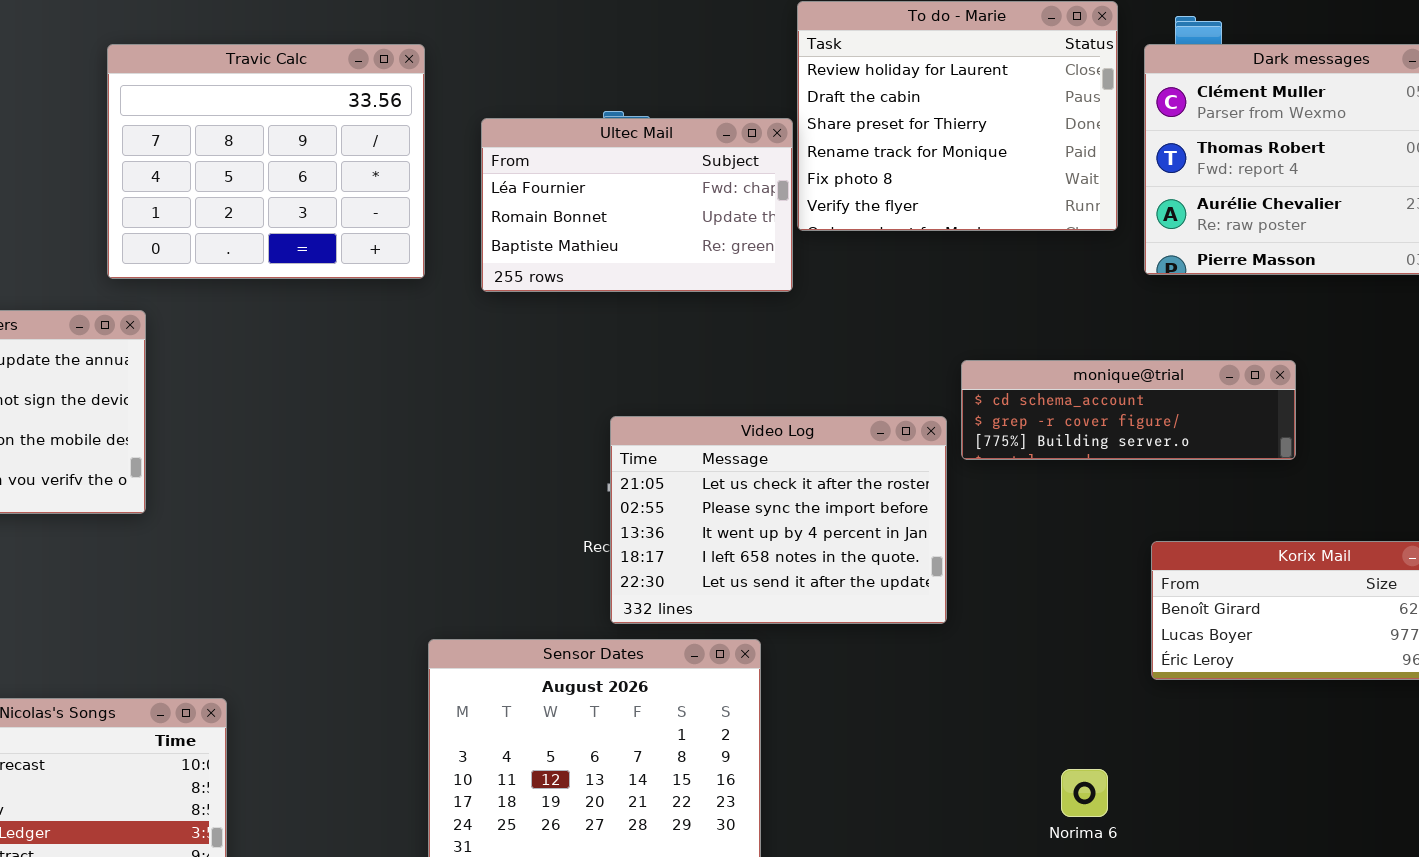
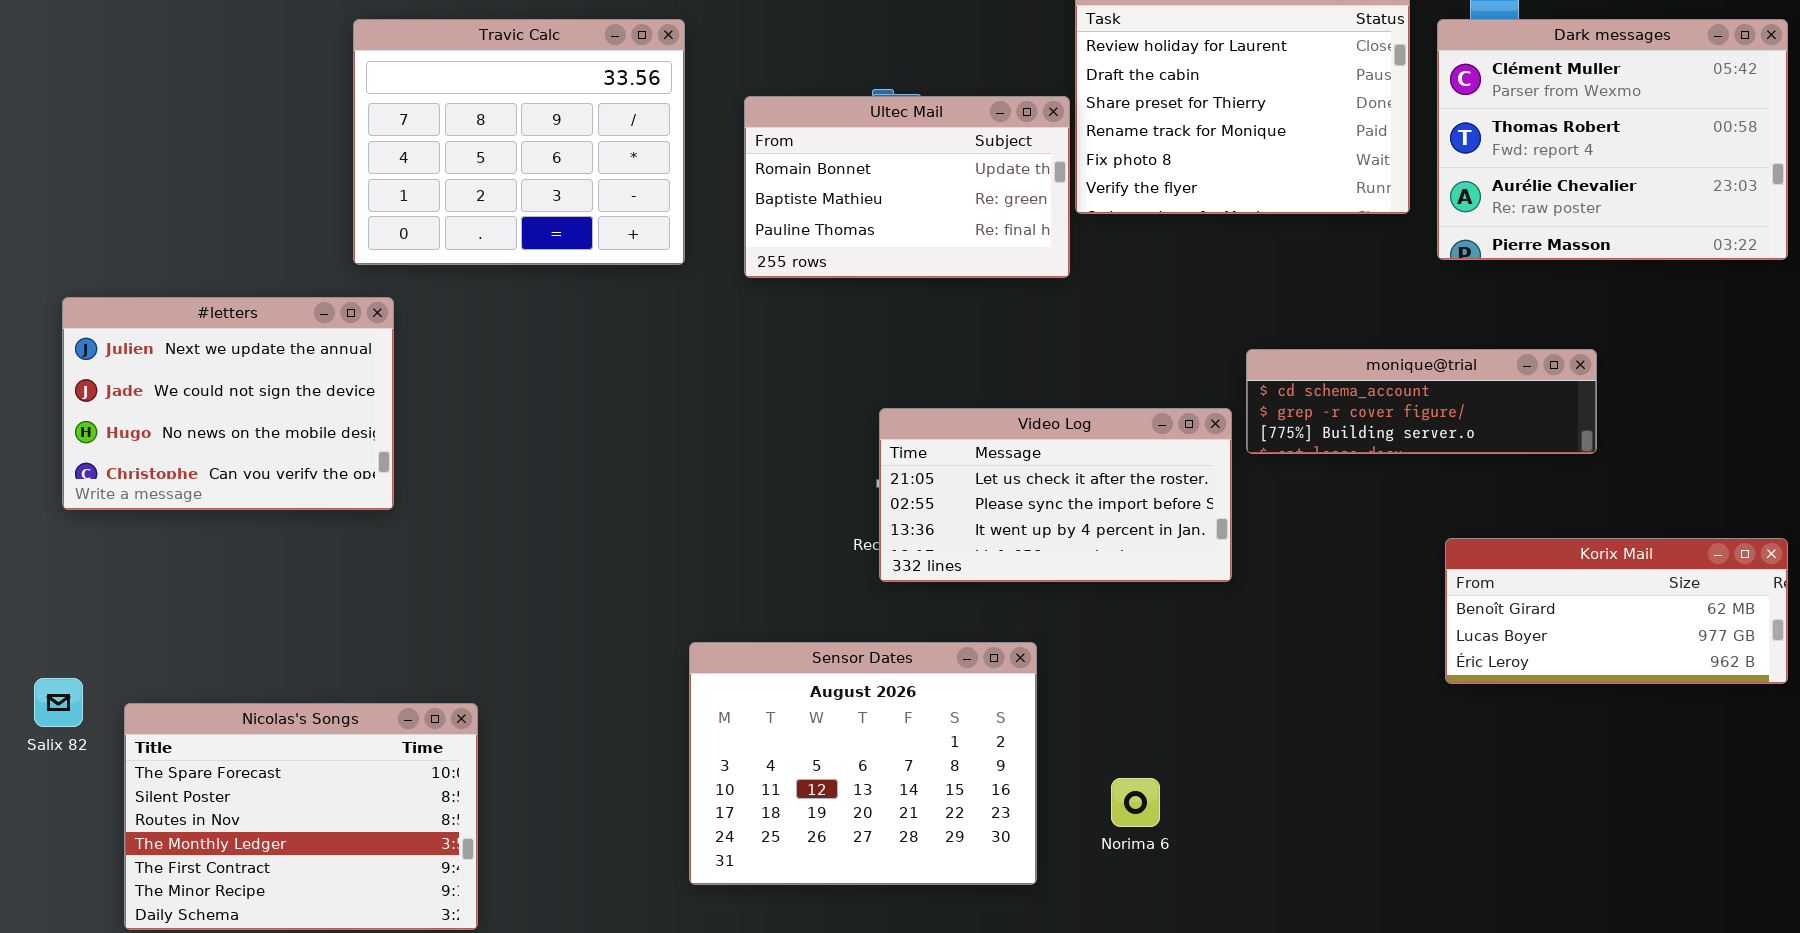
Ultec Mail: [481,118,793,292] -> [744,96,1070,278], scrolled down 1 row
Video Log: [610,416,947,624] -> [879,408,1232,582], resized
Norima 6: [1061,769,1108,817] -> [1111,778,1160,827], moved

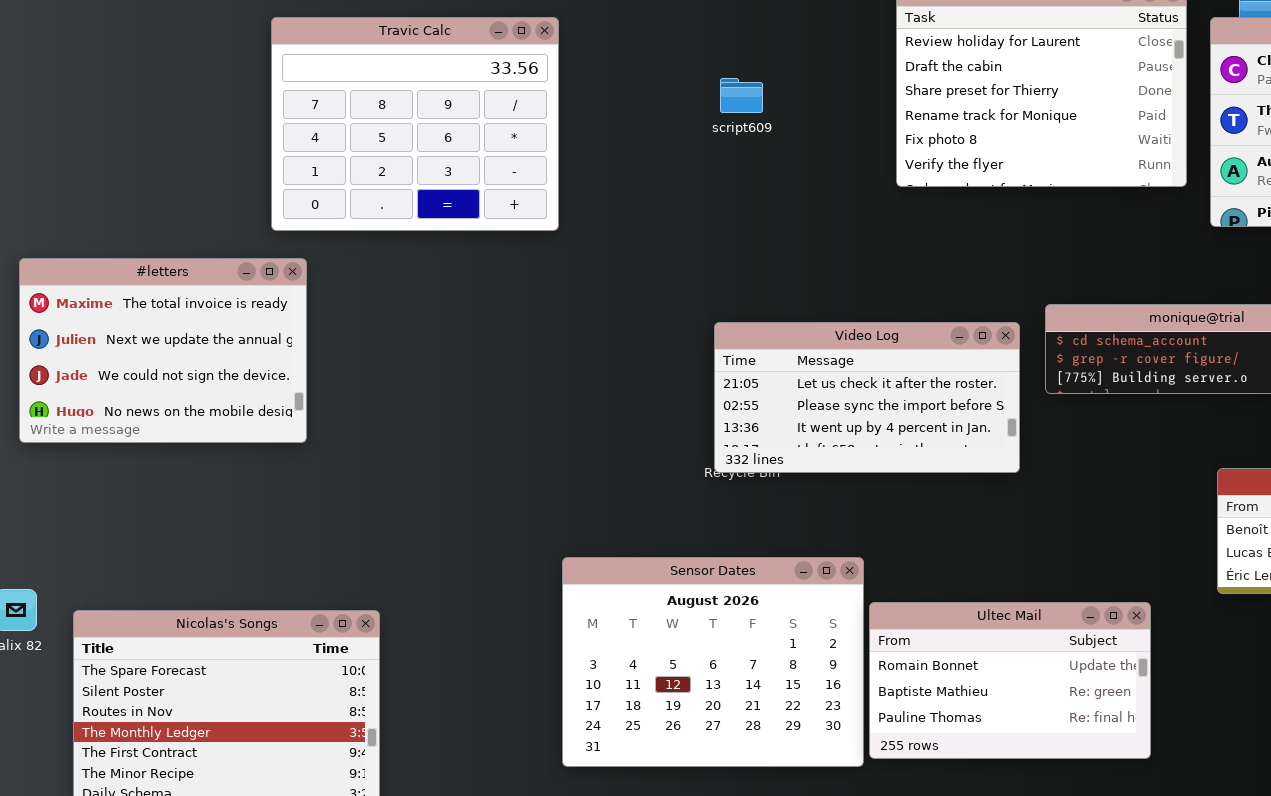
Ultec Mail: [744,96,1070,278] -> [869,602,1151,759], moved
#letters: [62,297,394,510] -> [19,258,307,443], scrolled up 1 row
Video Log: [879,408,1232,582] -> [714,322,1020,473], moved

